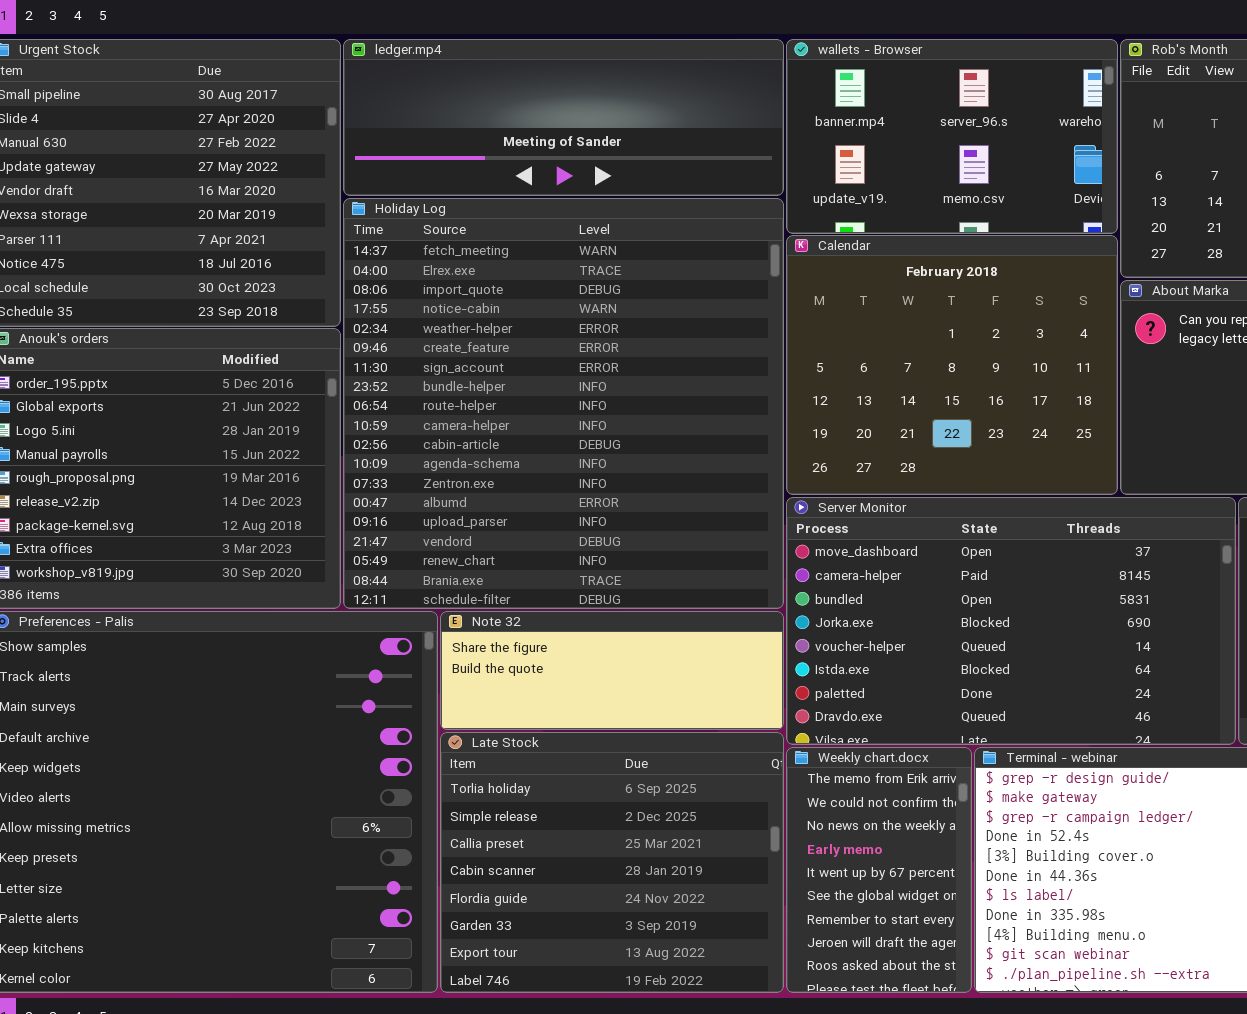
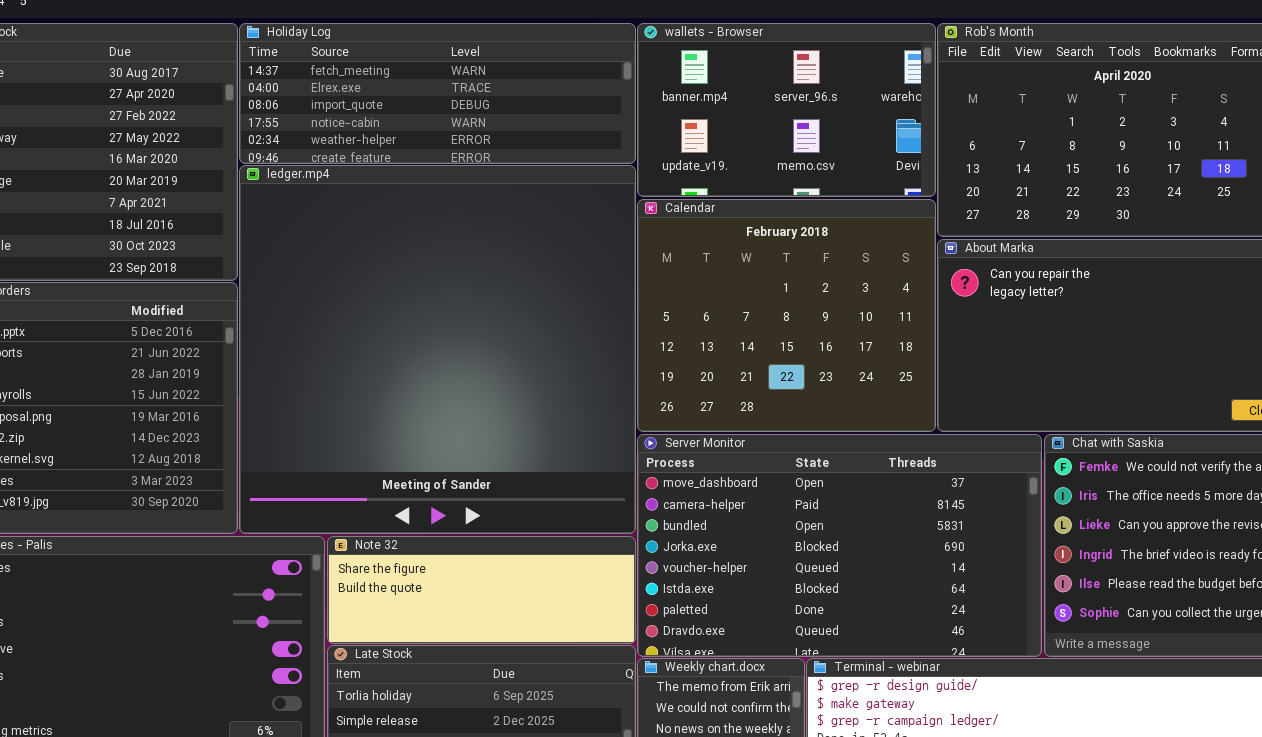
ledger.mp4: [343,39,784,196] -> [239,165,636,534], moved, resized
Holiday Log: [343,198,784,609] -> [239,23,636,164], moved, resized

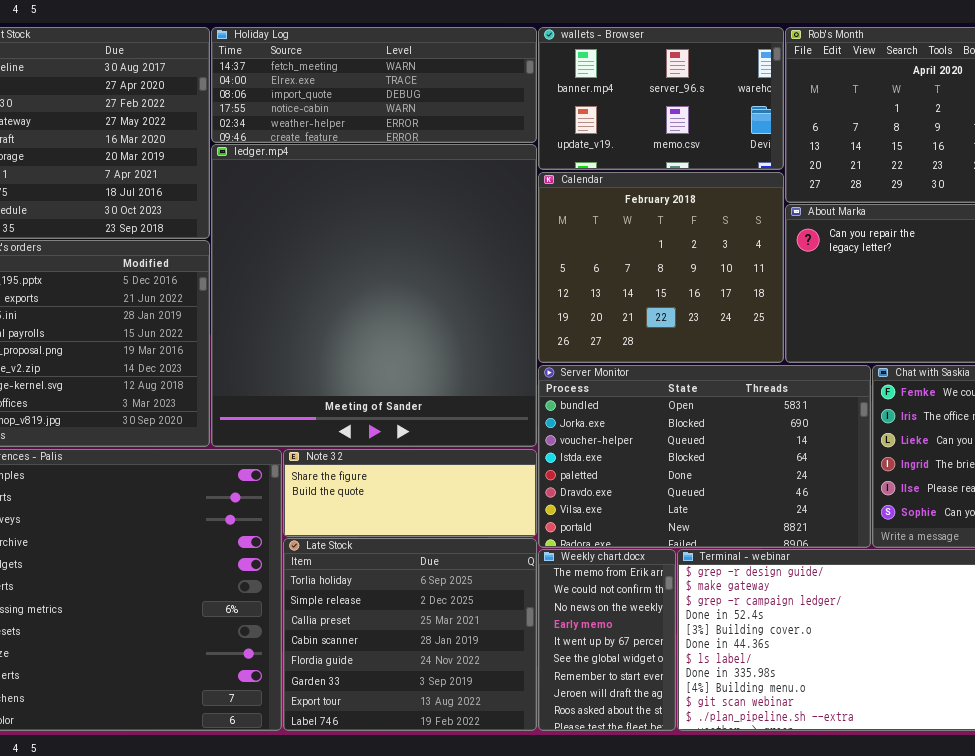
Server Monitor: [637,434,1042,657] -> [538,365,871,548], scrolled down 2 rows

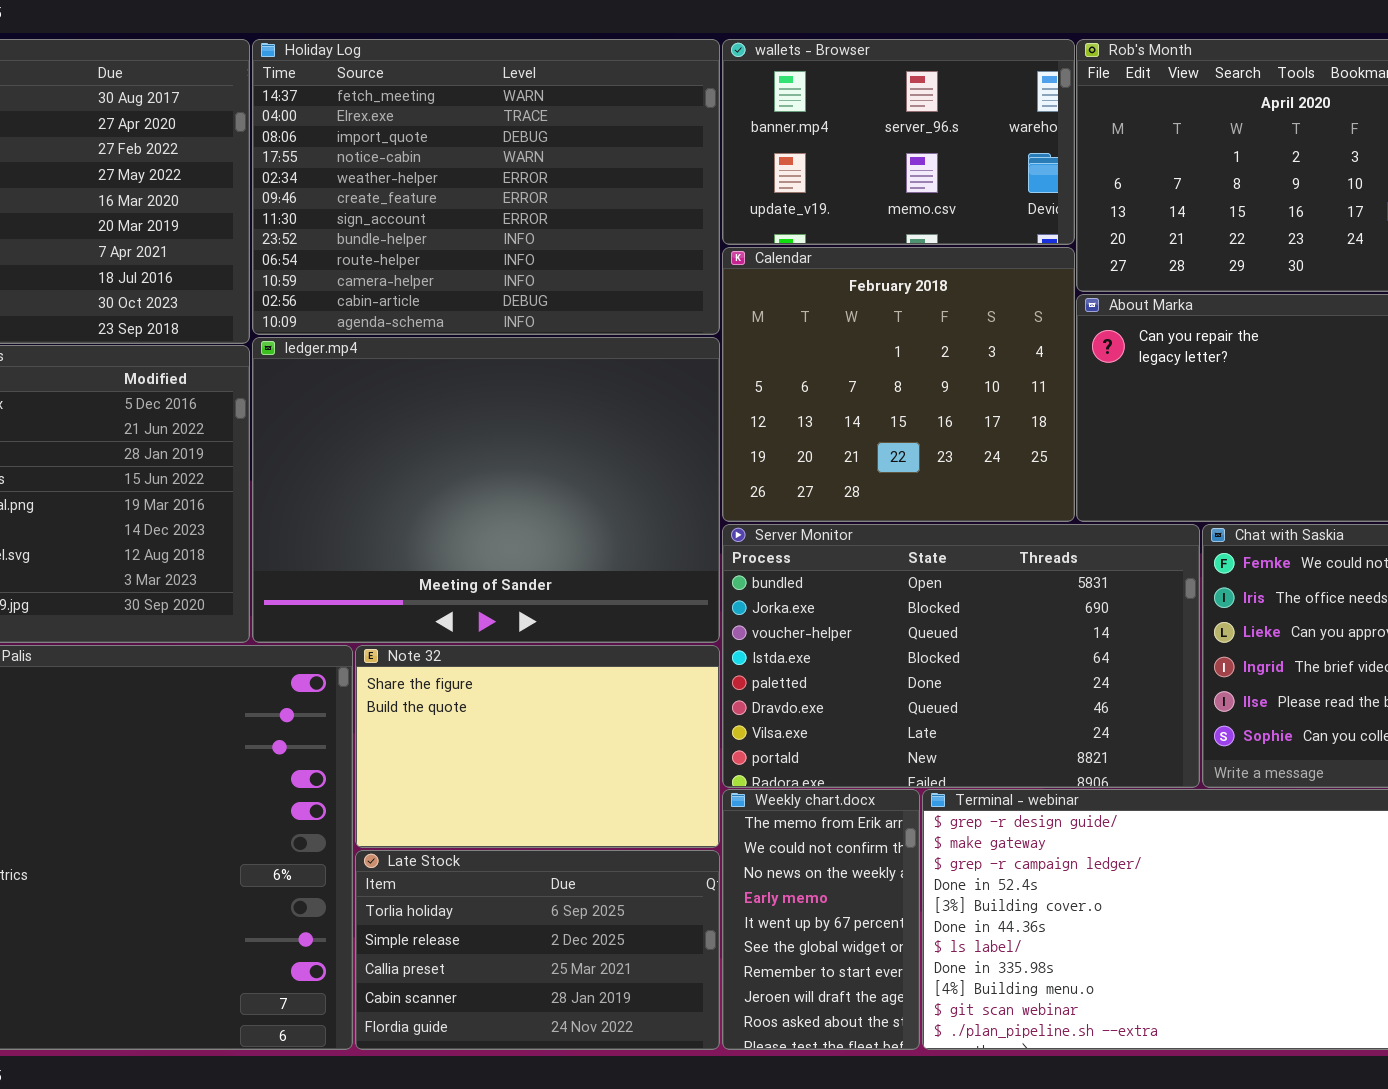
Holiday Log: [211,27,537,143] -> [252,39,720,335], resized
ledger.mp4: [211,144,537,447] -> [252,337,720,643], resized
Note 32: [283,449,537,537] -> [355,645,720,848], resized
Late Stock: [283,538,537,731] -> [355,850,720,1050], resized

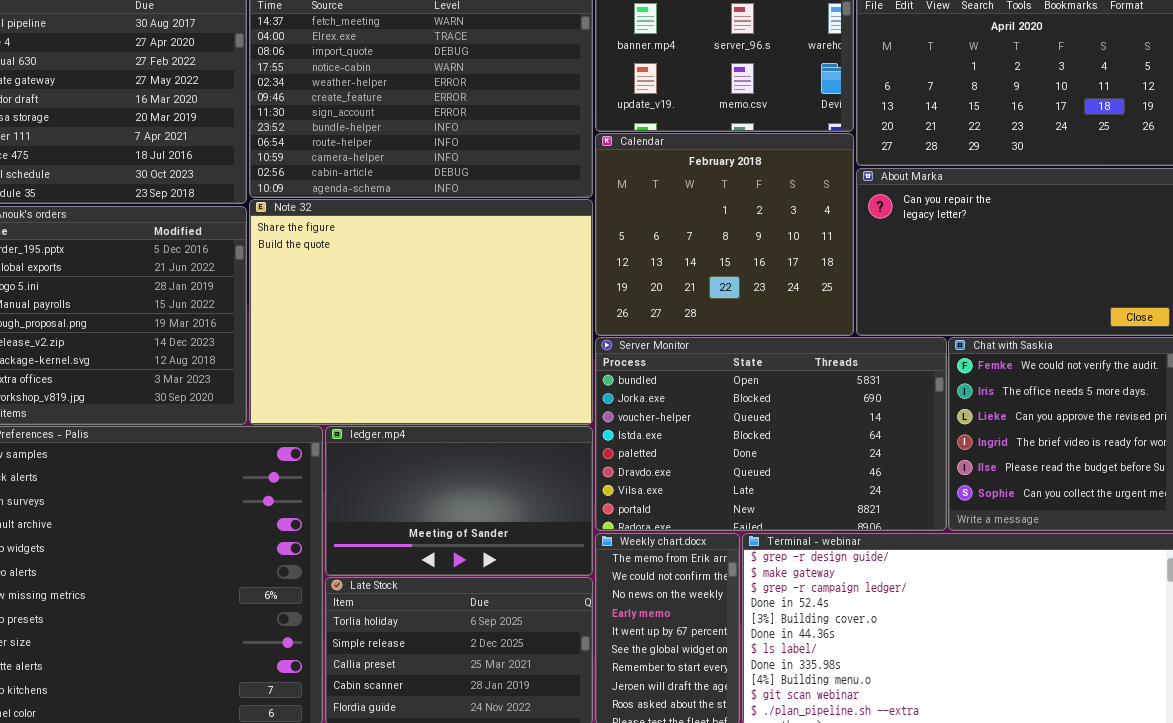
ledger.mp4: [252,337,720,643] -> [325,426,593,576], moved, resized
Note 32: [355,645,720,848] -> [249,199,593,425], moved, resized

